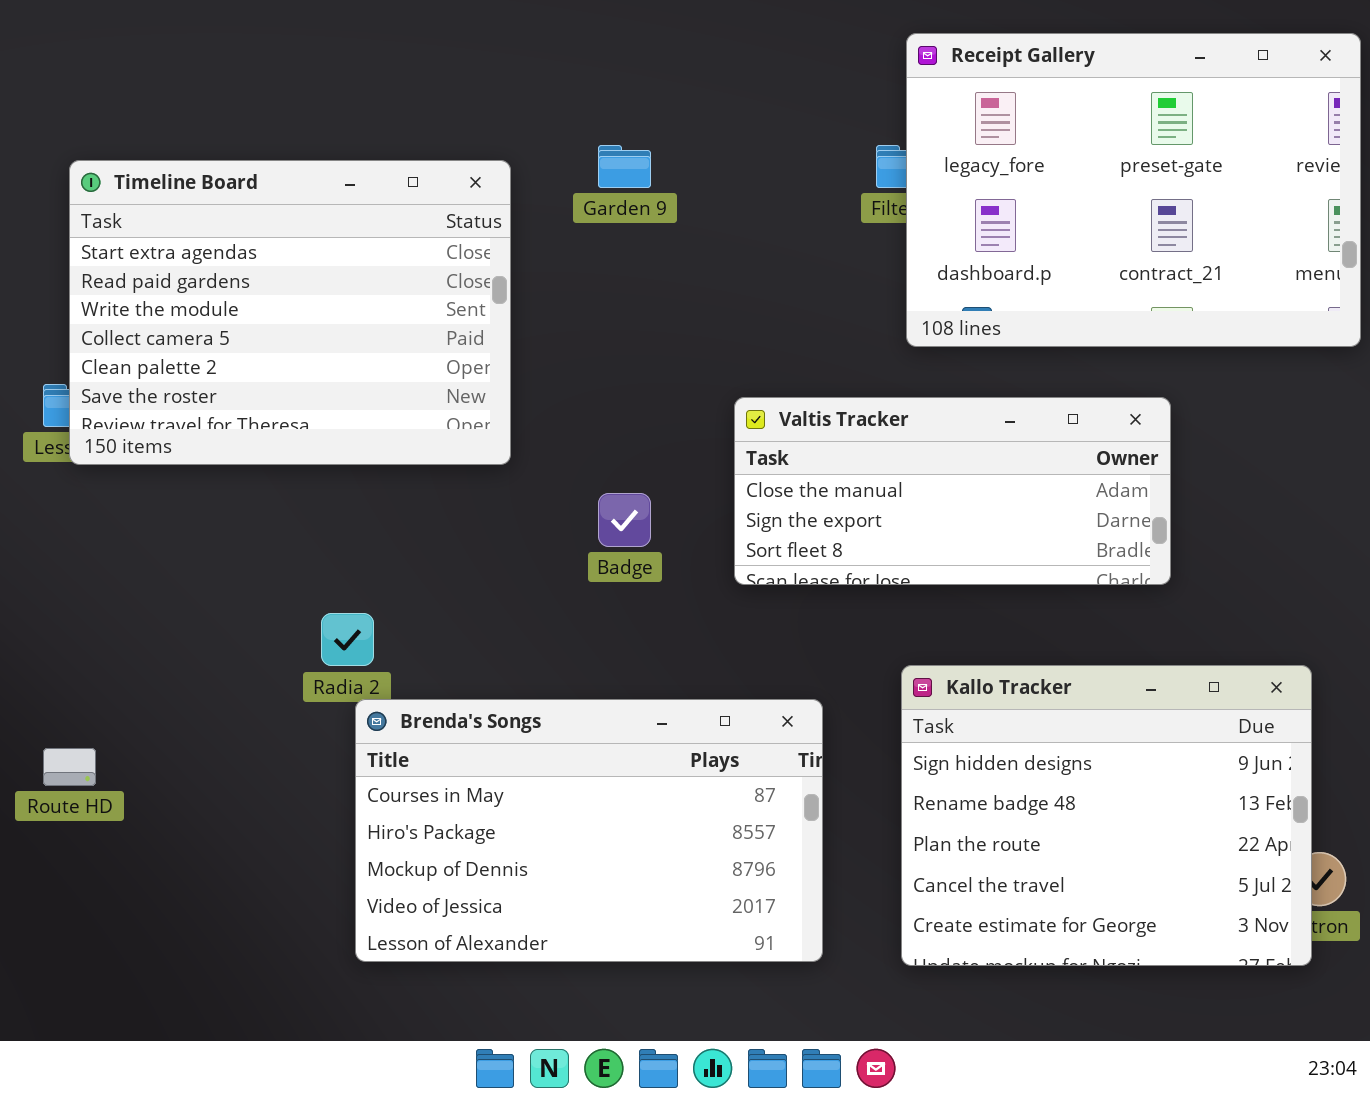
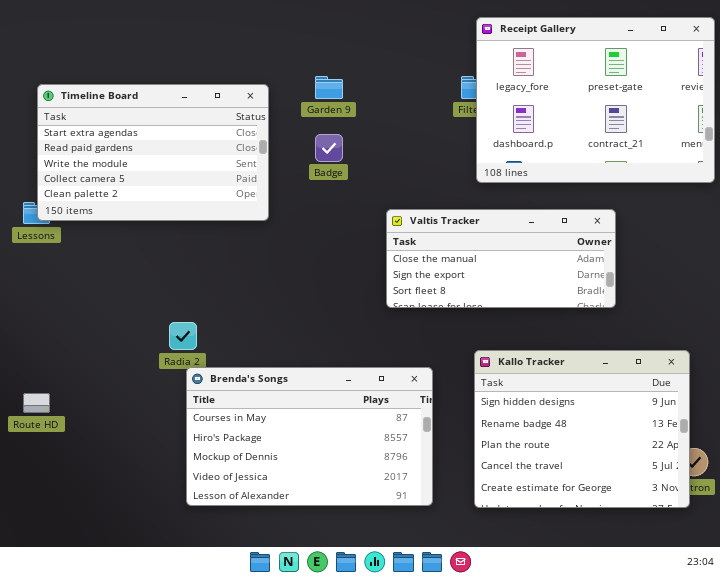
Timeline Board: [69,160,511,465] -> [37,84,269,221], resized
Badge: [598,493,651,547] -> [315,134,343,162], moved

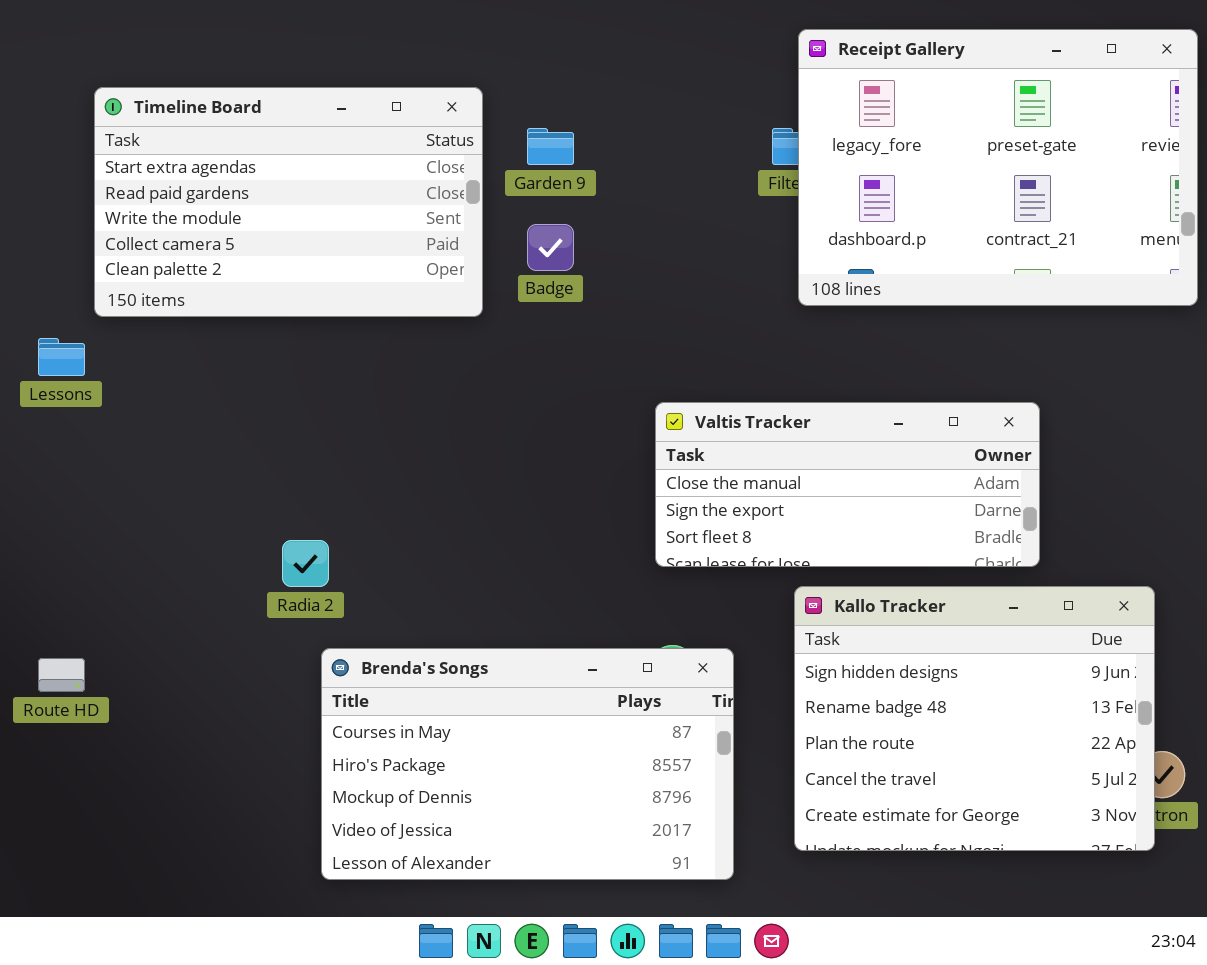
Timeline Board: [37,84,269,221] -> [94,87,483,317], moved
Valtis Tracker: [386,209,616,308] -> [655,402,1040,567], moved
Brenda's Songs: [186,367,433,506] -> [321,648,734,880], moved

